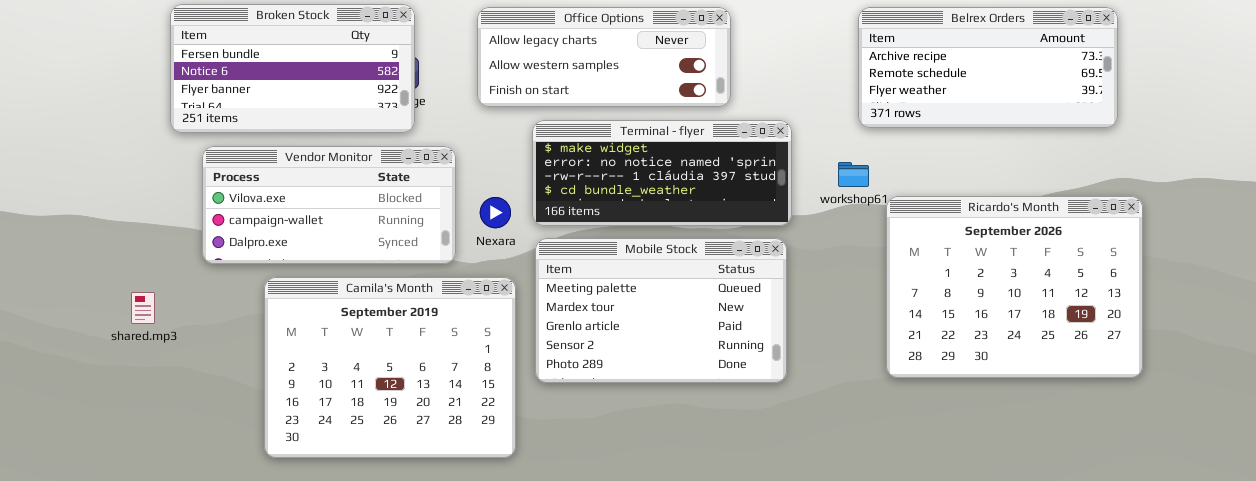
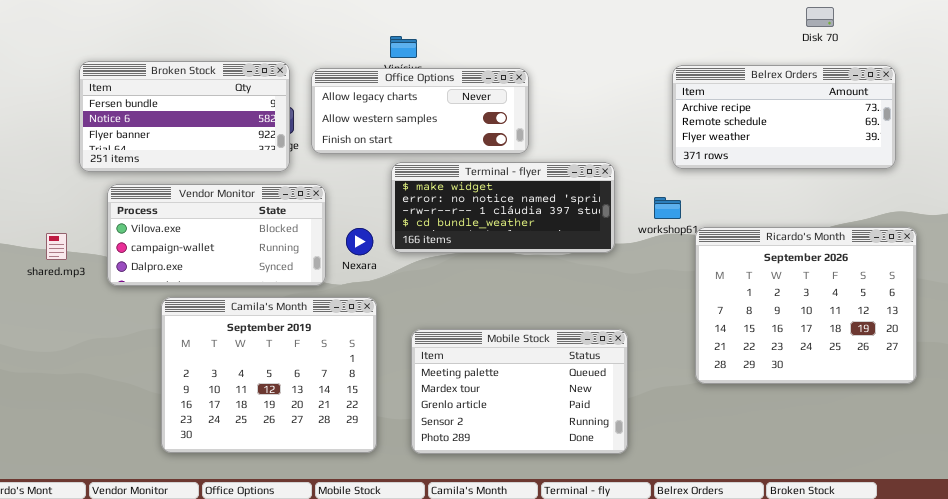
Office Options: [477,7,731,107] -> [311,68,529,154], moved
Mobile Stock: [535,238,787,383] -> [411,329,628,454], moved
shared.mp3: [131,292,155,324] -> [46,233,67,260], moved

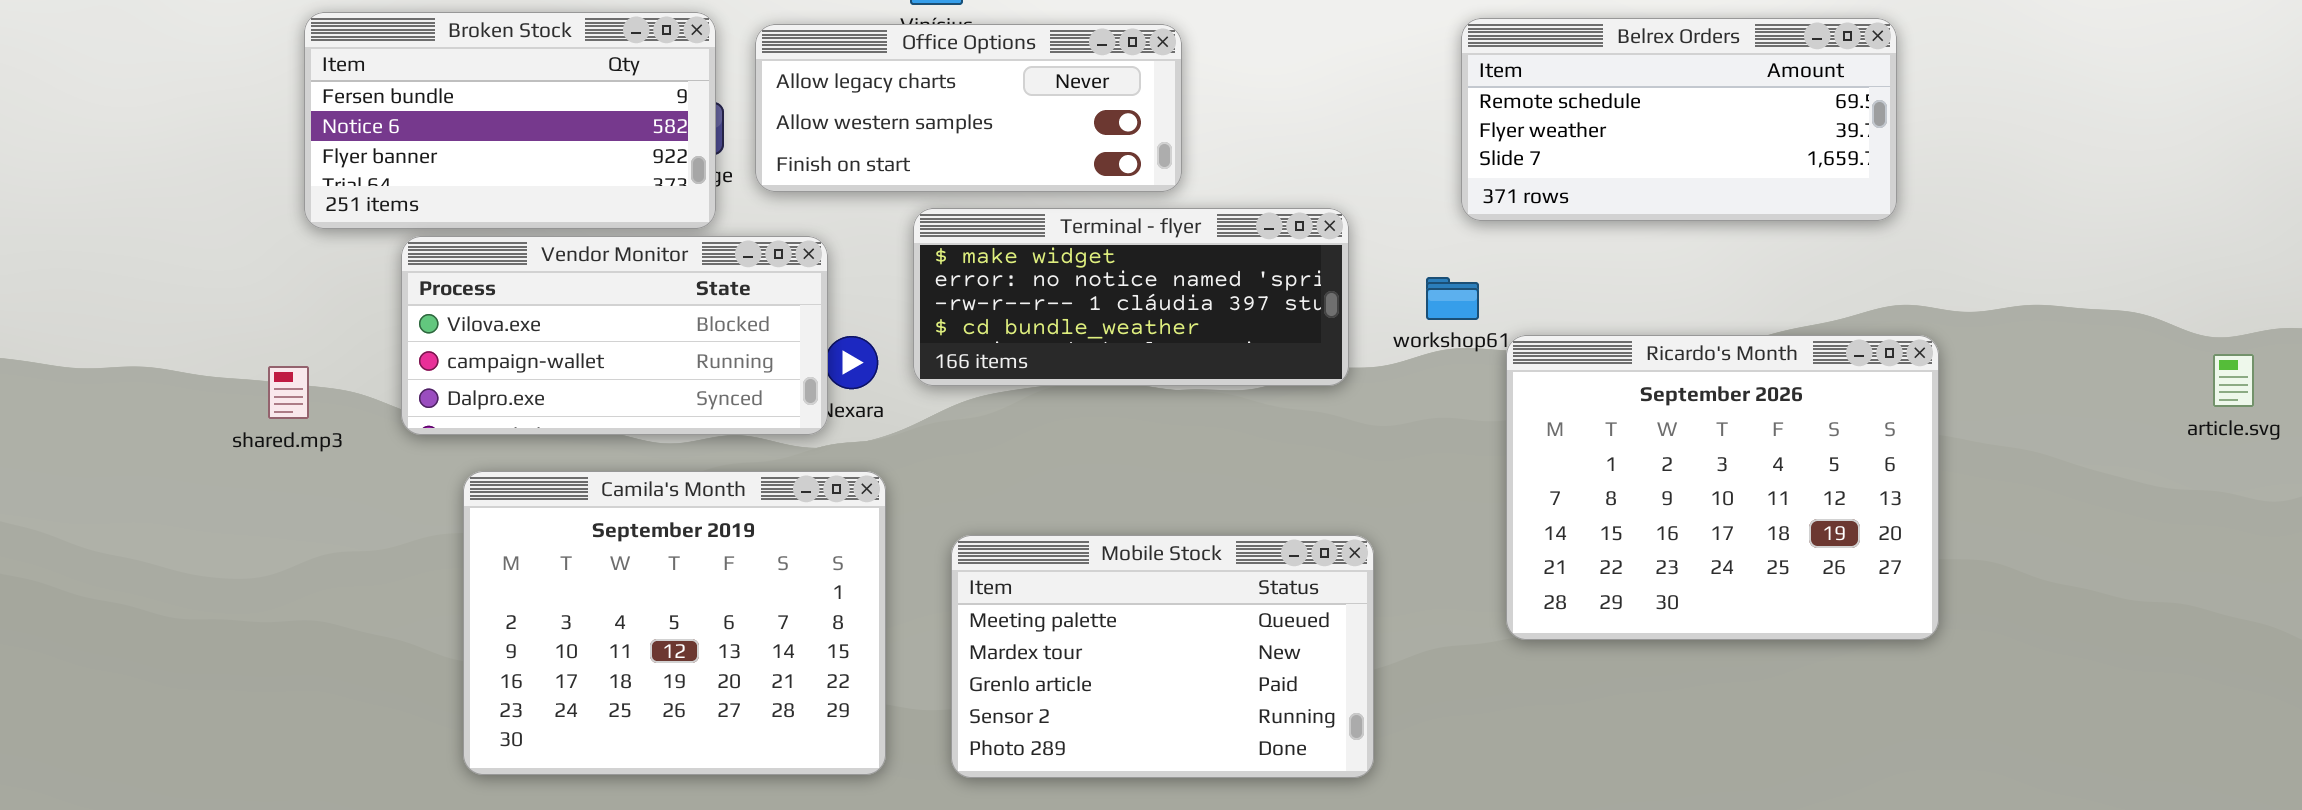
Belrex Orders: [672,65,896,169] -> [1461,18,1897,221], scrolled down 1 row
Vendor Monitor: [107,184,326,286] -> [401,236,828,435], moved
shared.mp3: [46,233,67,260] -> [268,366,309,419], moved

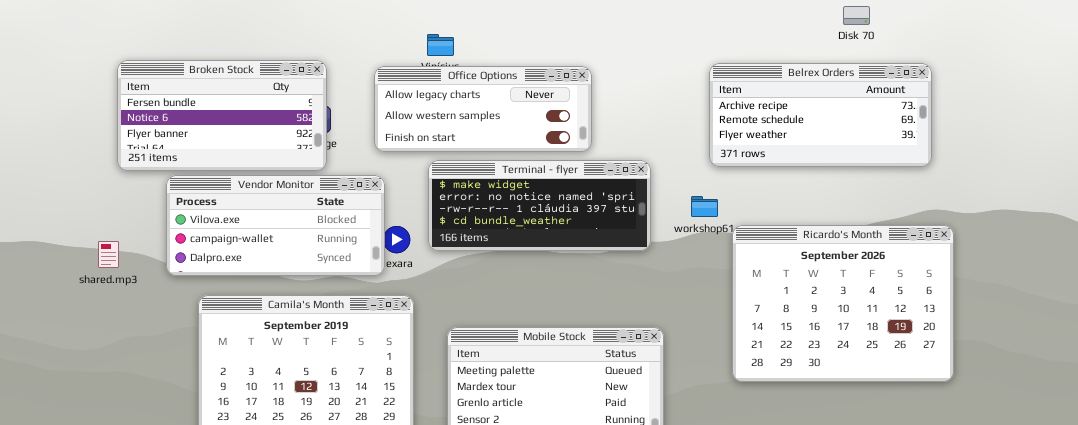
Belrex Orders: [1461,18,1897,221] -> [709,63,932,167], scrolled up 1 row
Office Options: [755,24,1182,192] -> [374,66,592,152], moved

